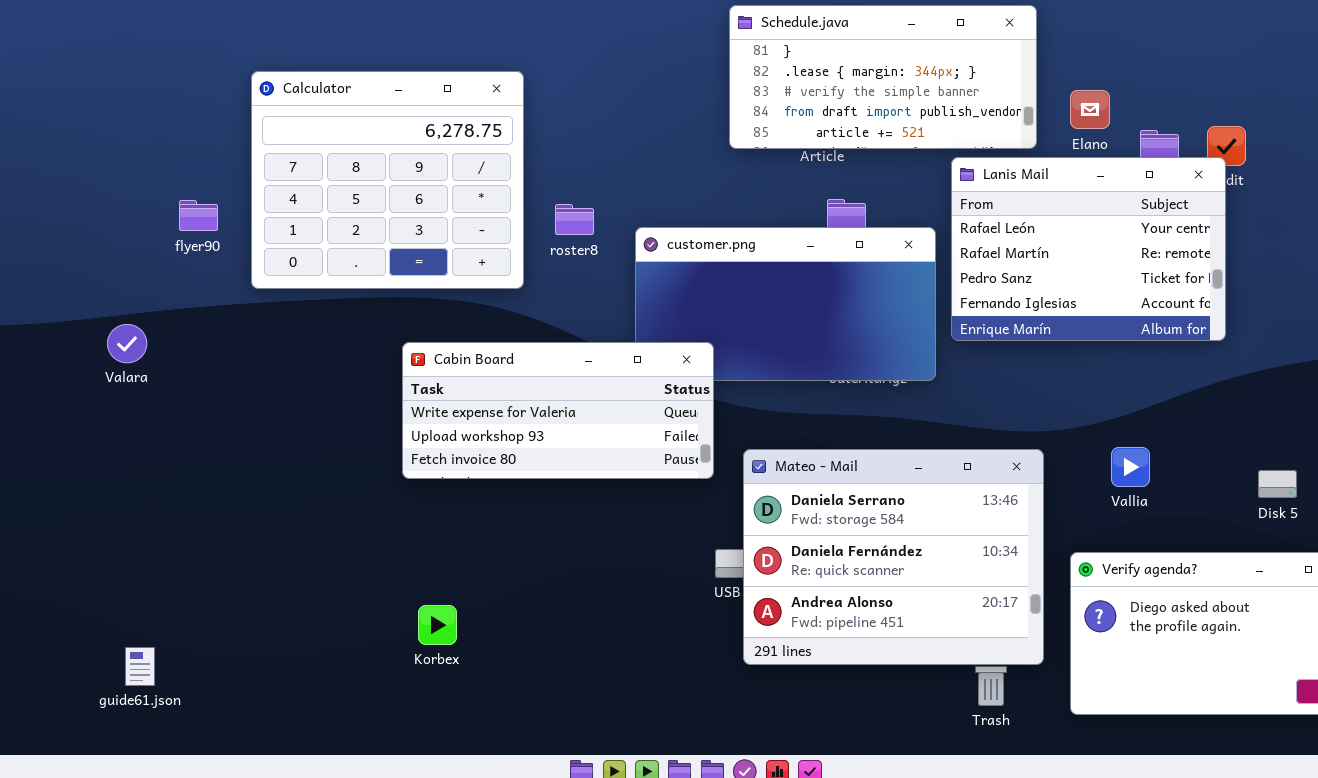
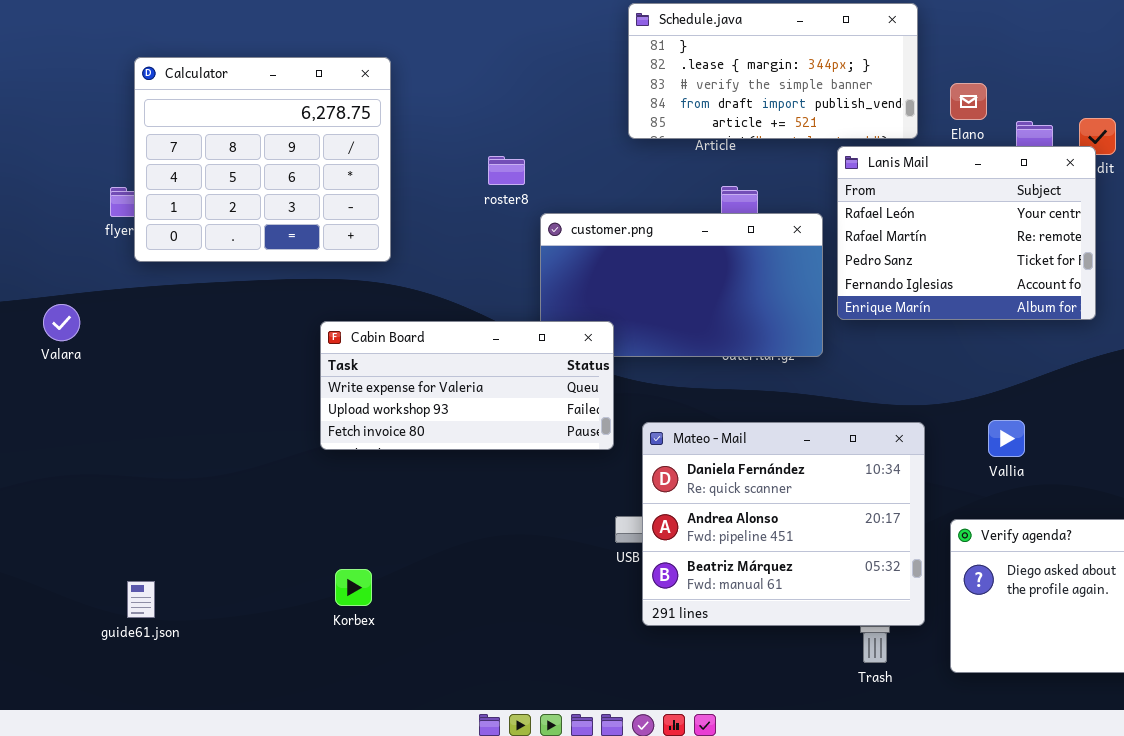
Calculator: [251,71,524,289] -> [134,57,391,262], moved
roster8: [555,204,594,235] -> [488,156,525,185], moved
Mateo - Mail: [743,449,1044,665] -> [642,422,925,626], scrolled down 1 row
guide61.json: [125,647,155,686] -> [127,581,155,618], moved

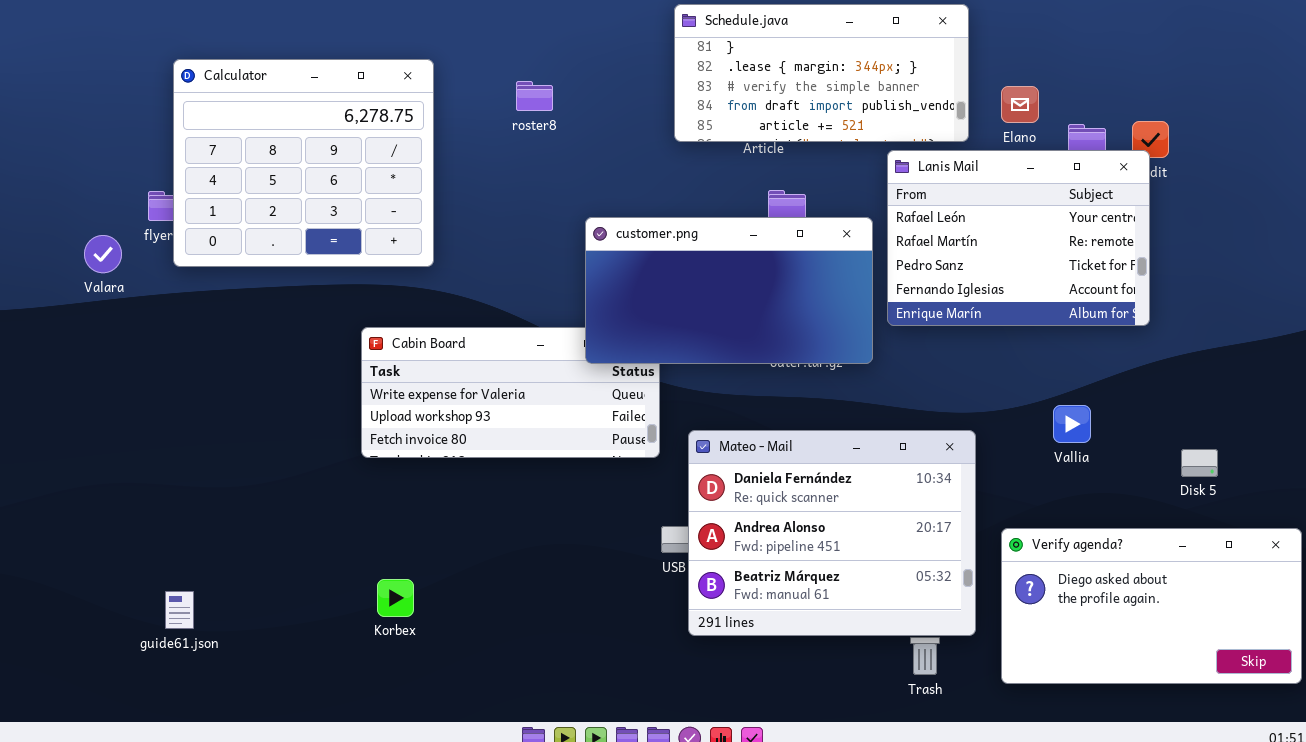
roster8: [488,156,525,185] -> [516,81,553,111], moved
customer.png: [540,213,823,357] -> [585,217,873,364], raised
Valara: [43,304,80,341] -> [84,235,122,273], moved
Vallia: [988,420,1025,457] -> [1053,405,1091,443], moved

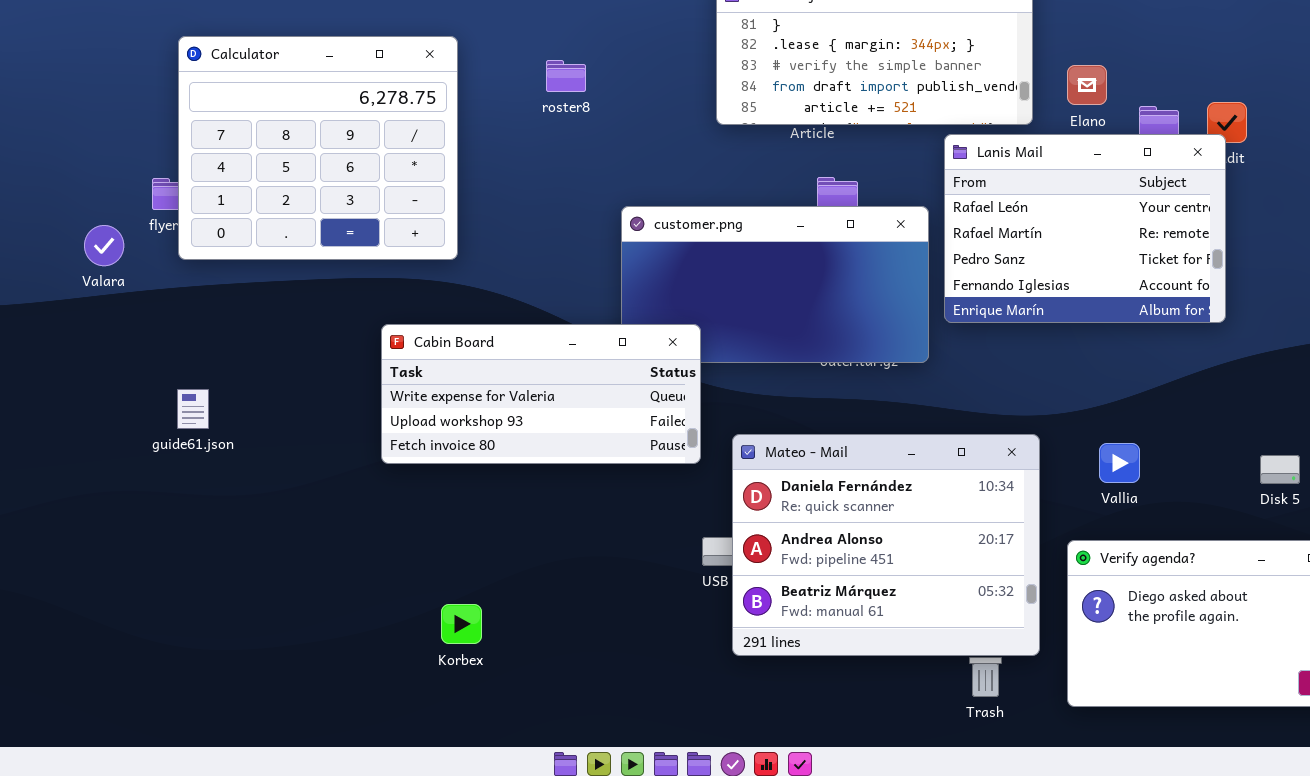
Cabin Board: [361,327,660,458] -> [381,324,701,464], raised
Vallia: [1053,405,1091,443] -> [1099,443,1140,483], moved
Korbex: [377,579,414,617] -> [441,604,482,644], moved
guide61.json: [165,591,194,629] -> [177,389,209,429], moved

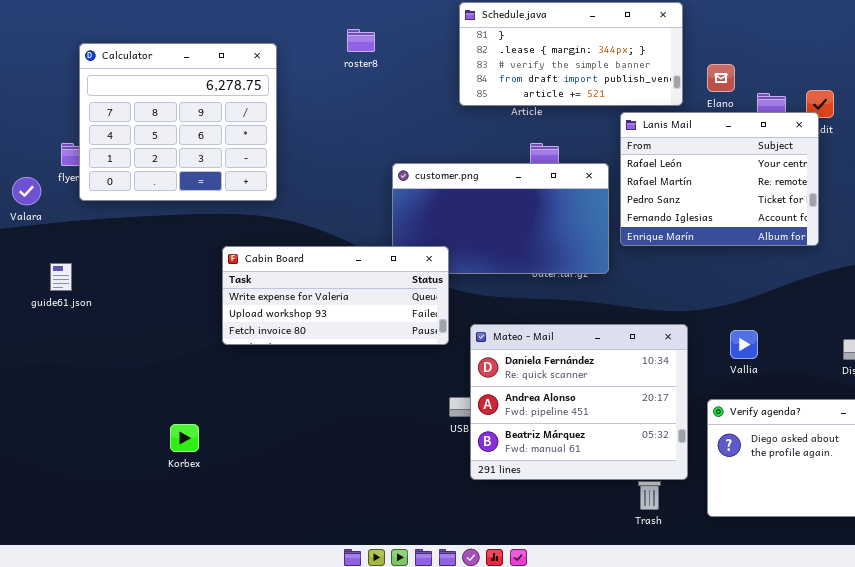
roster8: [546,60,586,92] -> [347,29,375,52], moved
guide61.json: [177,389,209,429] -> [50,263,72,291], moved
Korbex: [441,604,482,644] -> [170,424,199,452], moved

